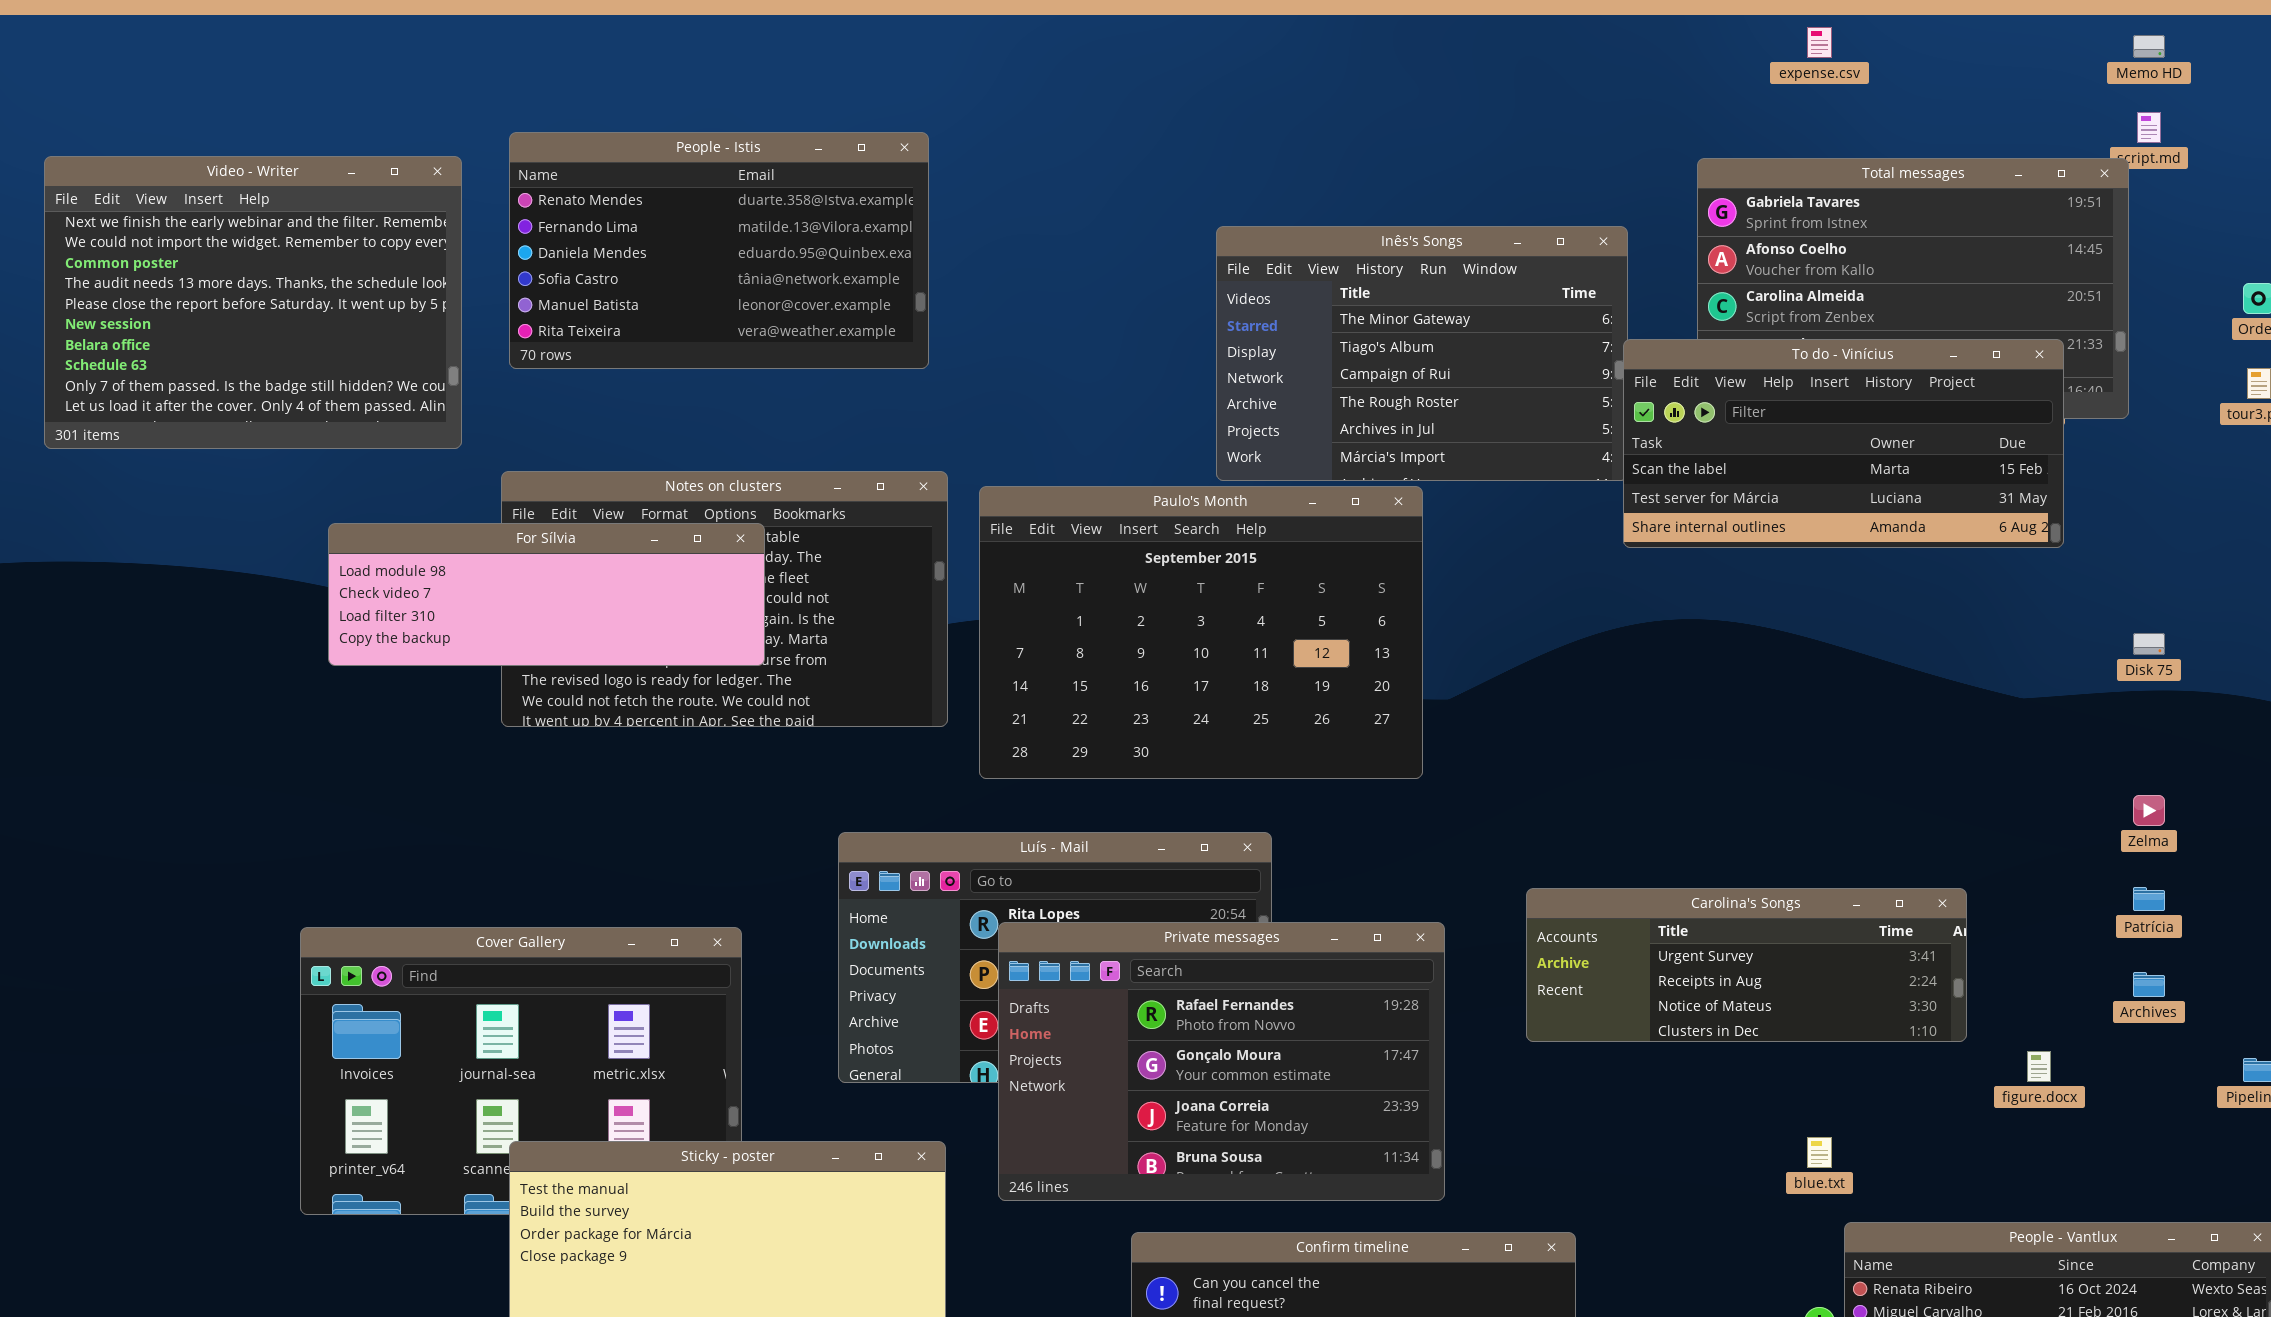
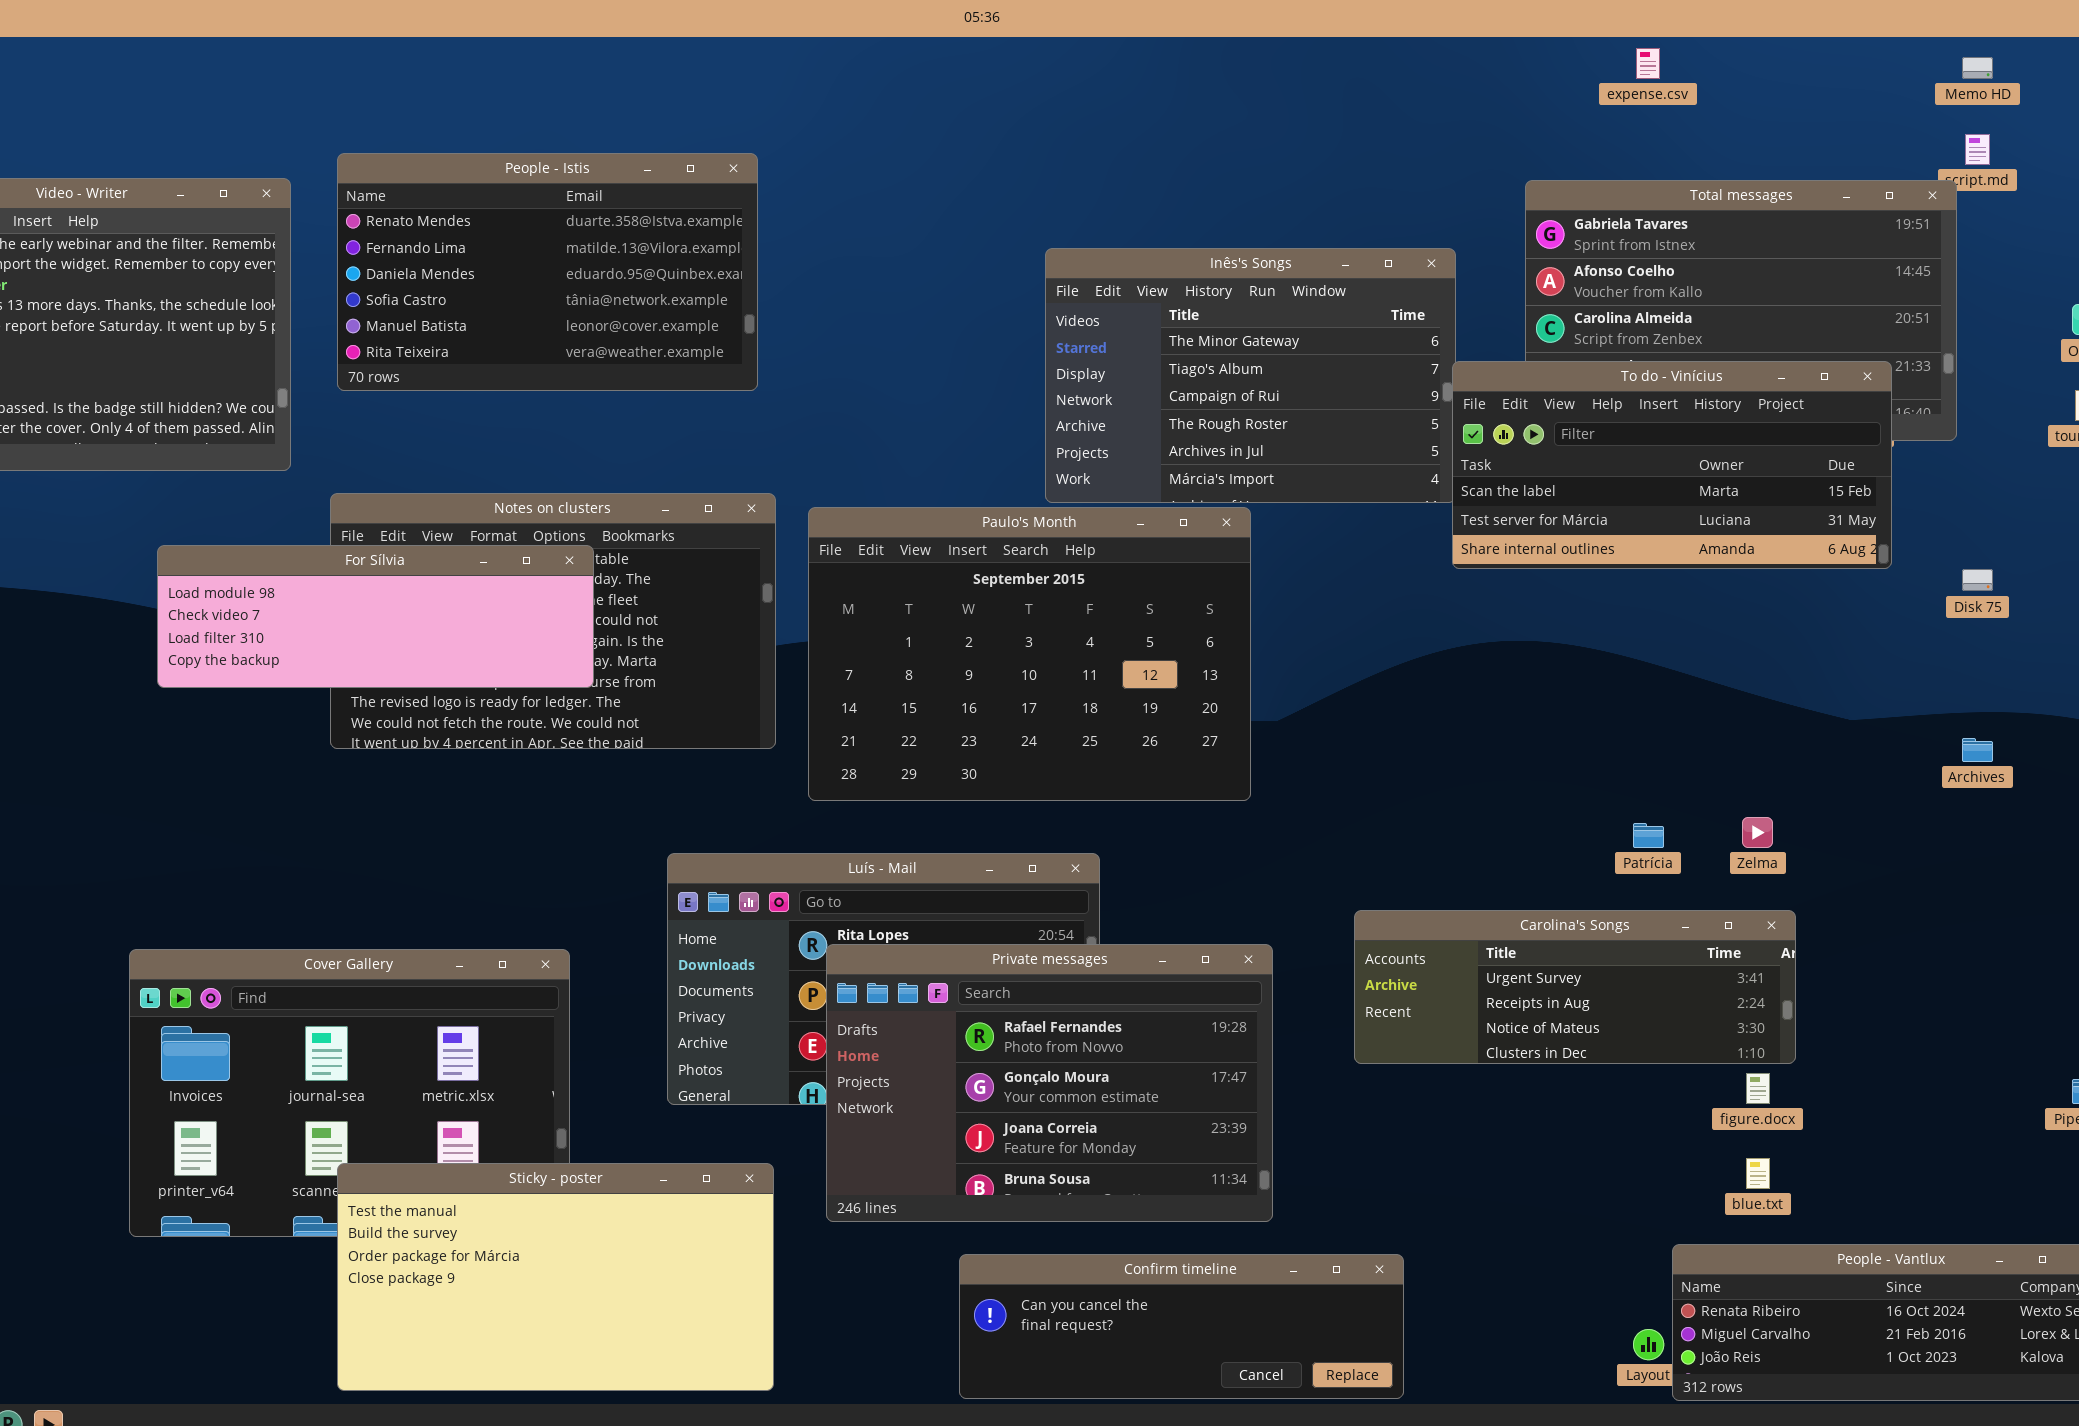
Disk 75: [2133,633,2165,655] -> [1962,569,1993,591], moved
Zelma: [2133,795,2165,826] -> [1742,817,1773,848], moved
Patrícia: [2133,887,2165,911] -> [1633,823,1664,848], moved
Archives: [2133,972,2165,997] -> [1962,738,1993,762], moved
figure.docx: [2027,1051,2051,1082] -> [1746,1073,1770,1104], moved
blue.txt: [1807,1137,1832,1168] -> [1746,1158,1770,1189], moved

